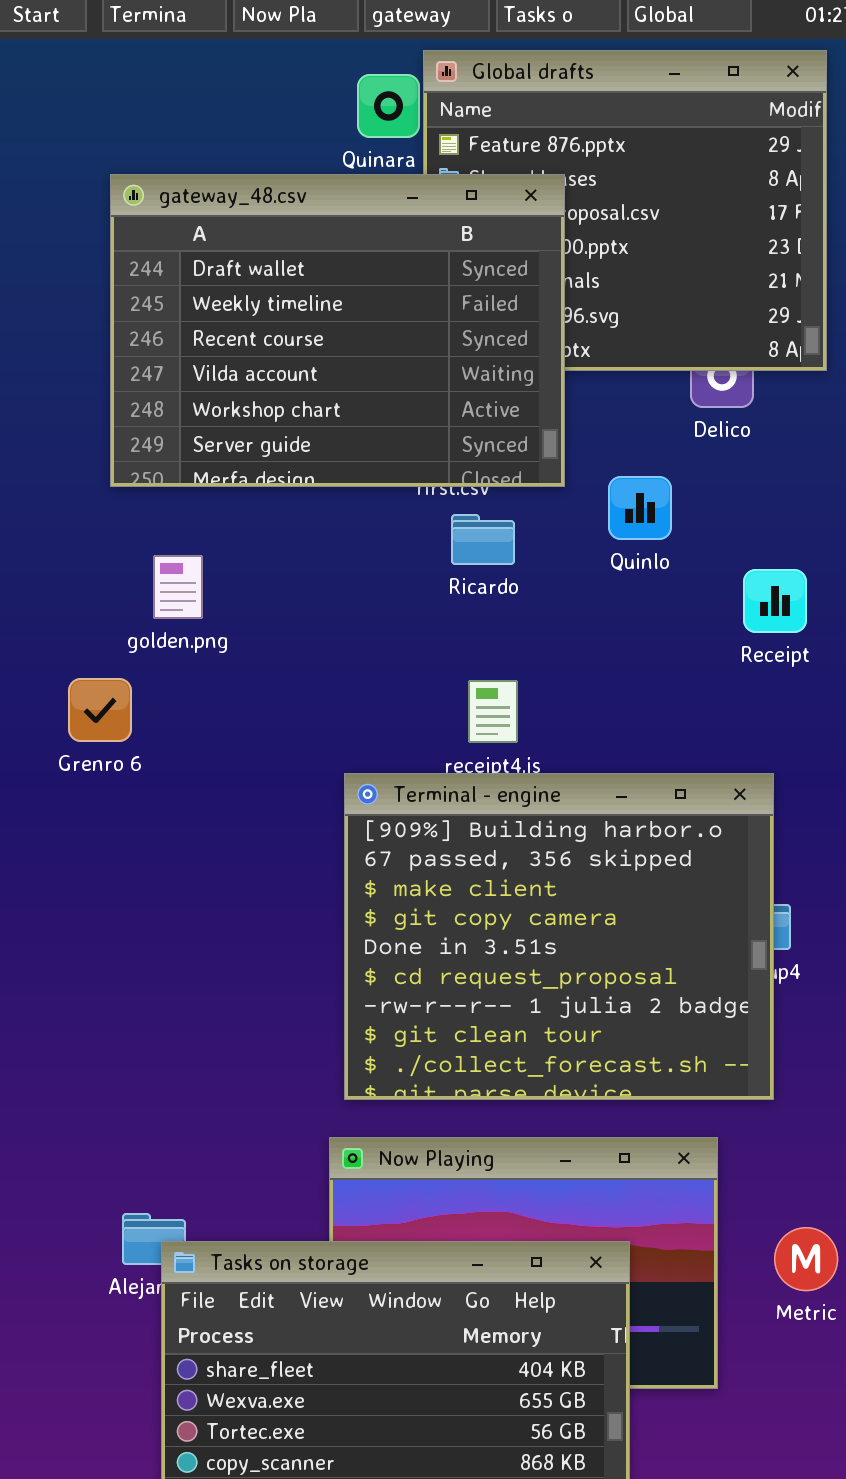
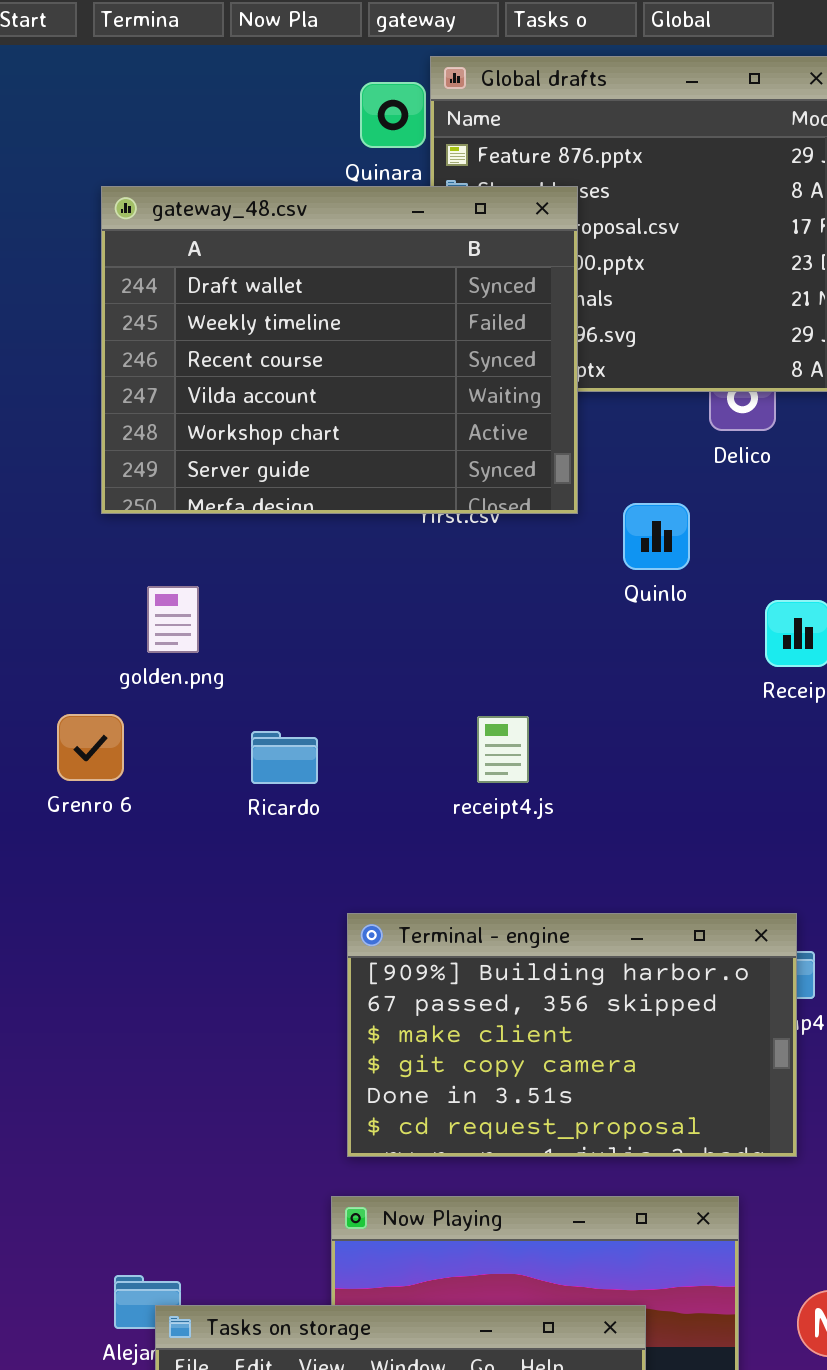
Ricardo: [451,514,515,565] -> [251,731,318,784], moved
Terminal - engine: [344,773,774,1100] -> [347,913,797,1157], resized

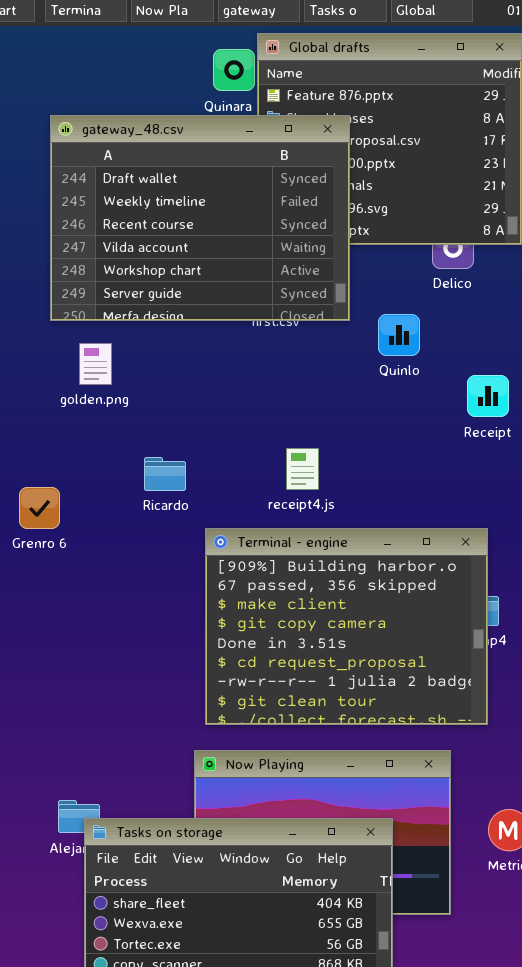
golden.png: [147,586,199,653] -> [79,343,112,385], moved
Grenro 6: [57,714,124,781] -> [19,487,60,529], moved
Terminal - engine: [347,913,797,1157] -> [205,528,488,725], resized

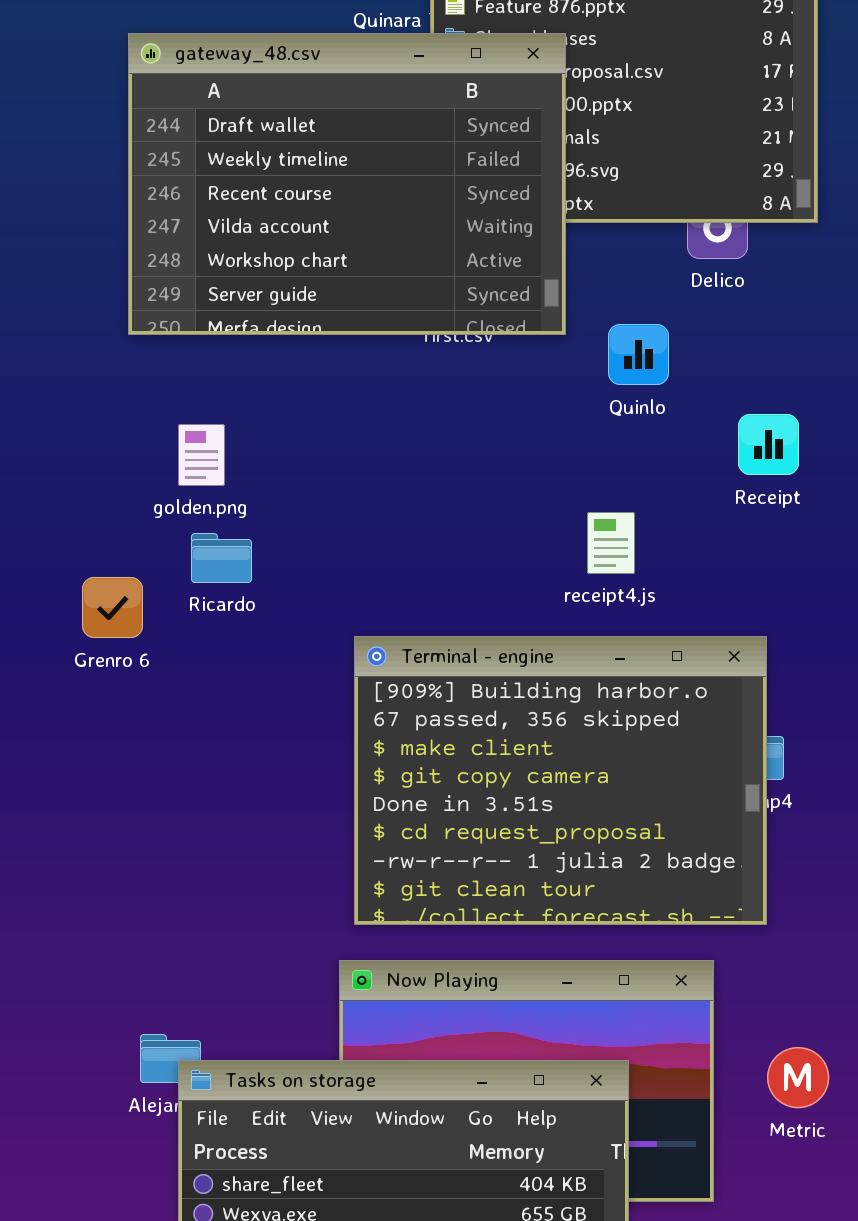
golden.png: [79,343,112,385] -> [178,424,225,486], moved
receipt4.js: [286,448,319,490] -> [587,512,635,574], moved
Ricardo: [144,457,186,491] -> [191,533,252,583], moved

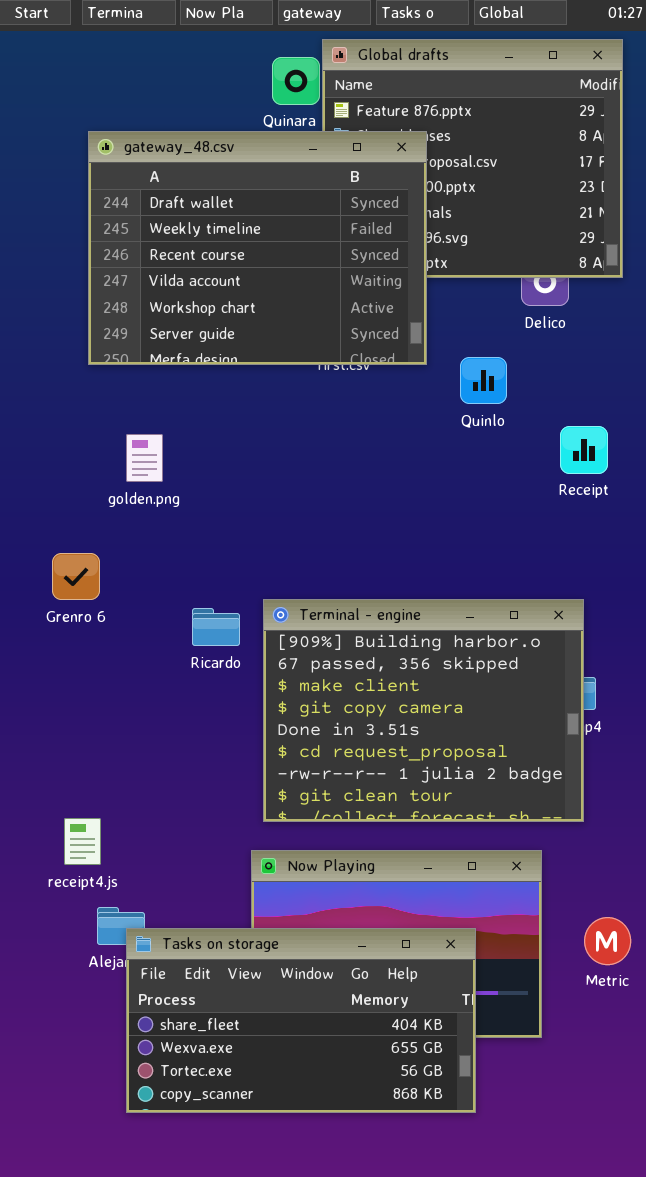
receipt4.js: [587,512,635,574] -> [64,818,101,865], moved
Ricardo: [191,533,252,583] -> [192,608,240,646], moved

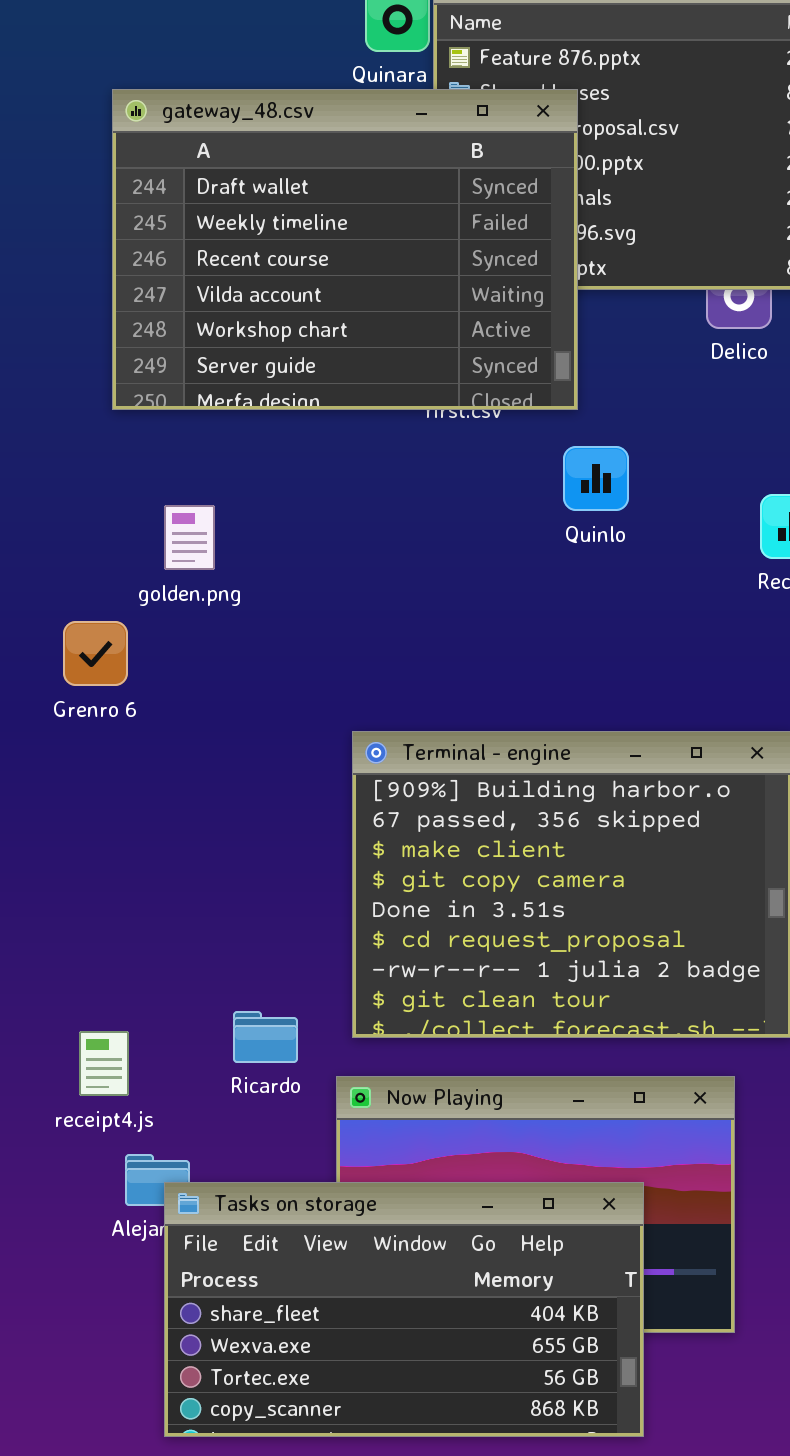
Quinlo: [460,357,507,404] -> [563,446,629,511], moved
Grenro 6: [52,553,100,600] -> [63,621,128,686], moved
Ricardo: [192,608,240,646] -> [233,1011,298,1063], moved

